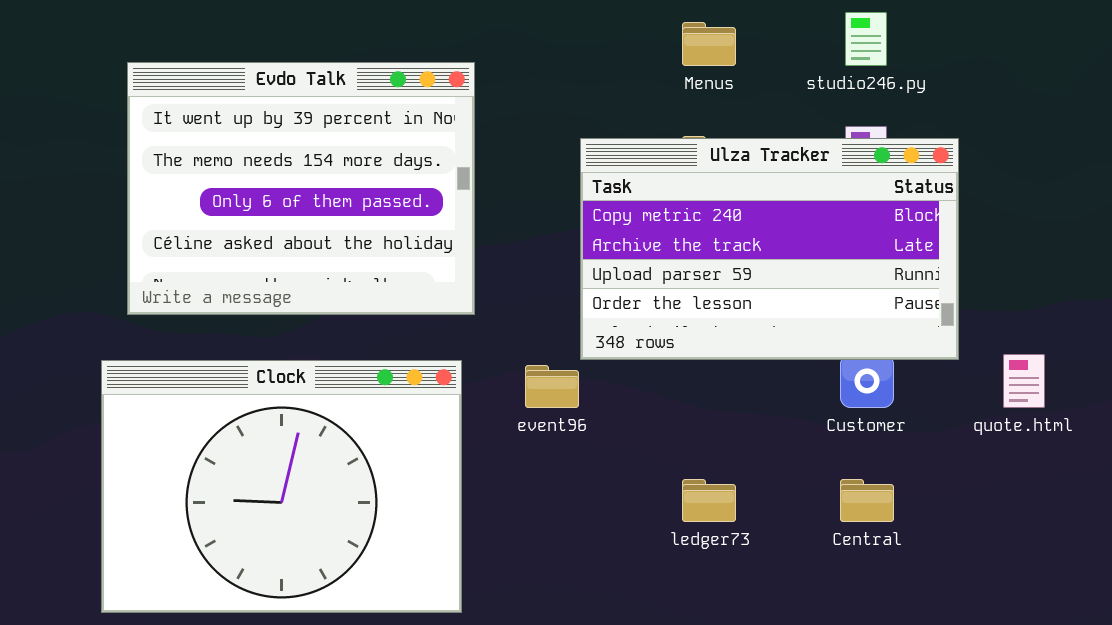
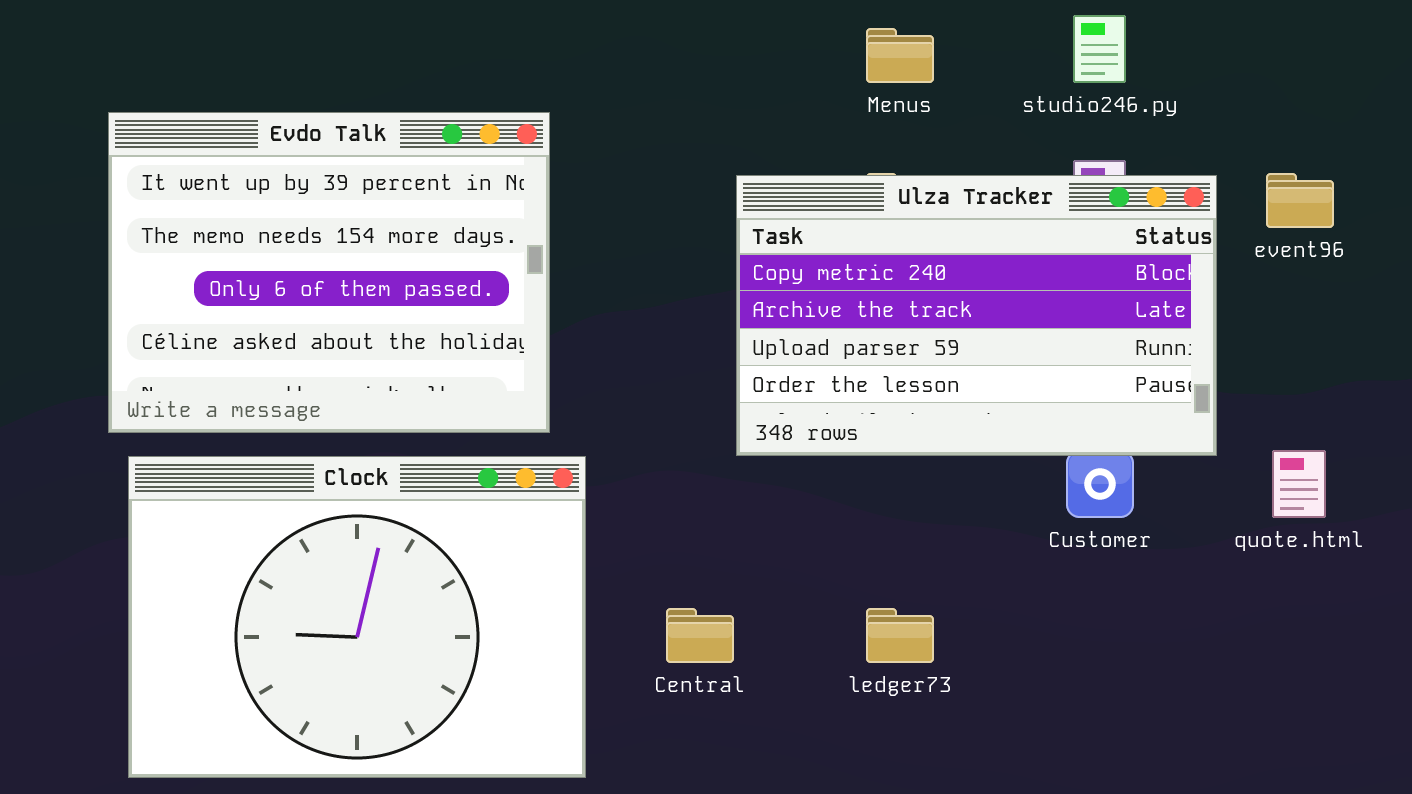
Evdo Talk: [127,62,475,315] -> [108,112,550,433], moved
event96: [525,365,579,408] -> [1266,173,1334,228], moved
Central: [840,479,894,522] -> [666,608,734,663], moved

